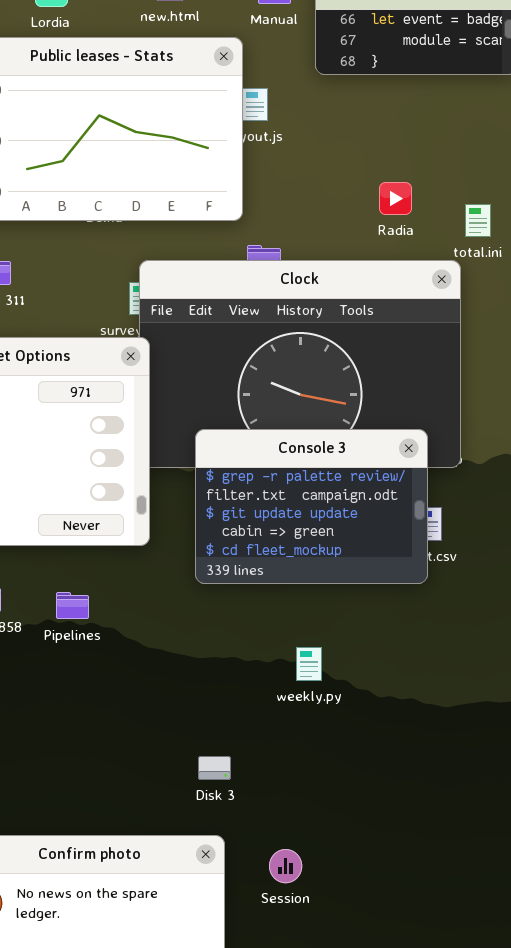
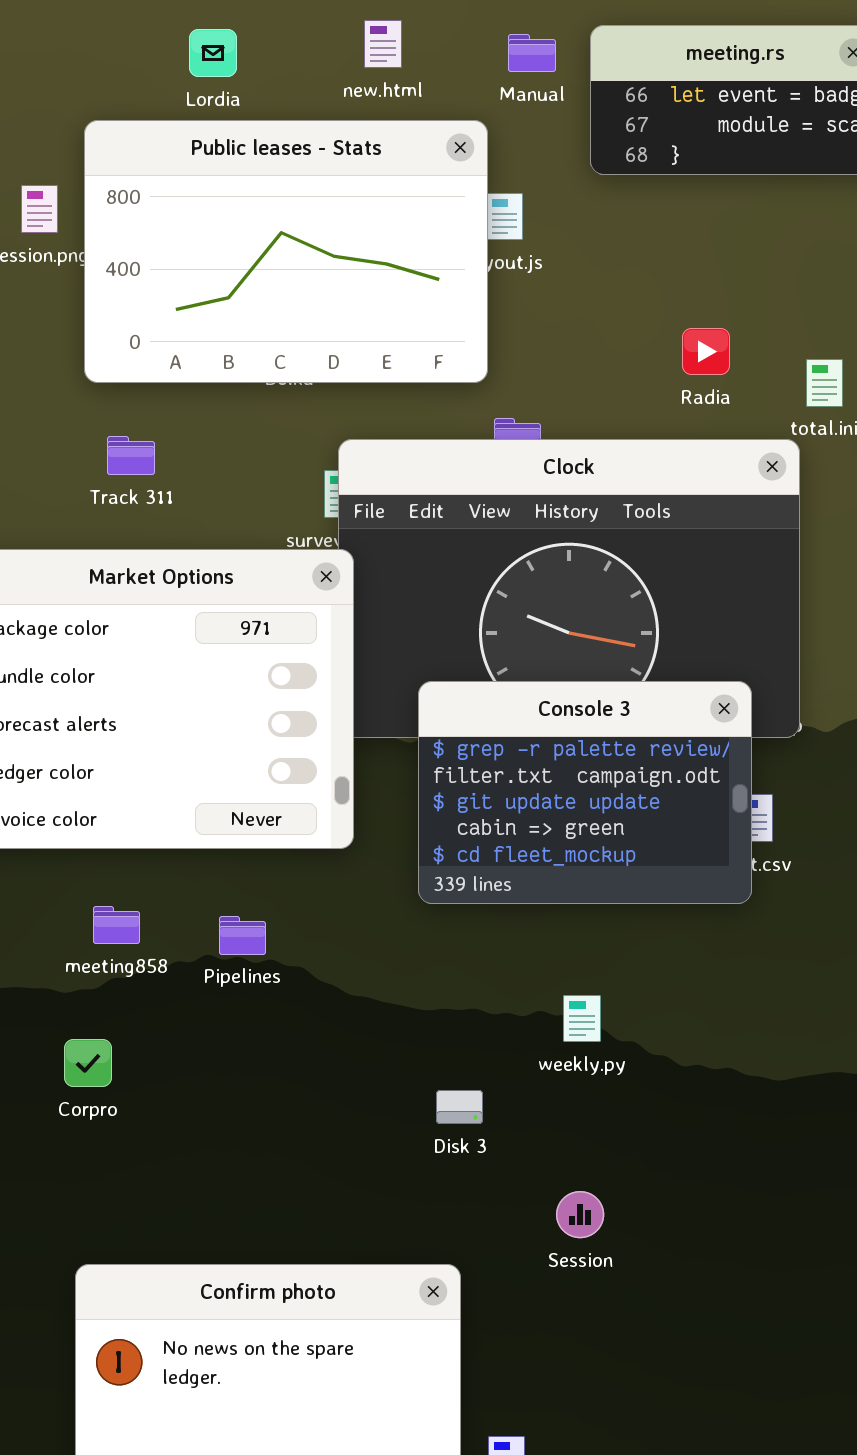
Disk 3: [198,756,231,780] -> [436,1090,483,1124], moved
Session: [269,849,302,883] -> [556,1191,604,1238], moved

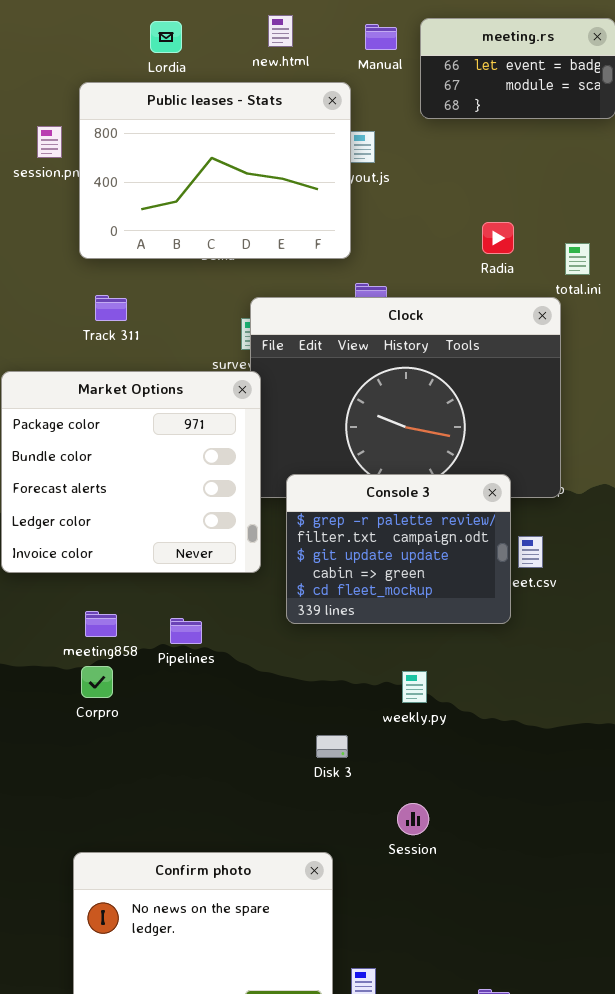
Console 3: [418,681,752,904] -> [286,474,511,624], moved
Corpro: [64,1039,112,1087] -> [81,666,113,698], moved

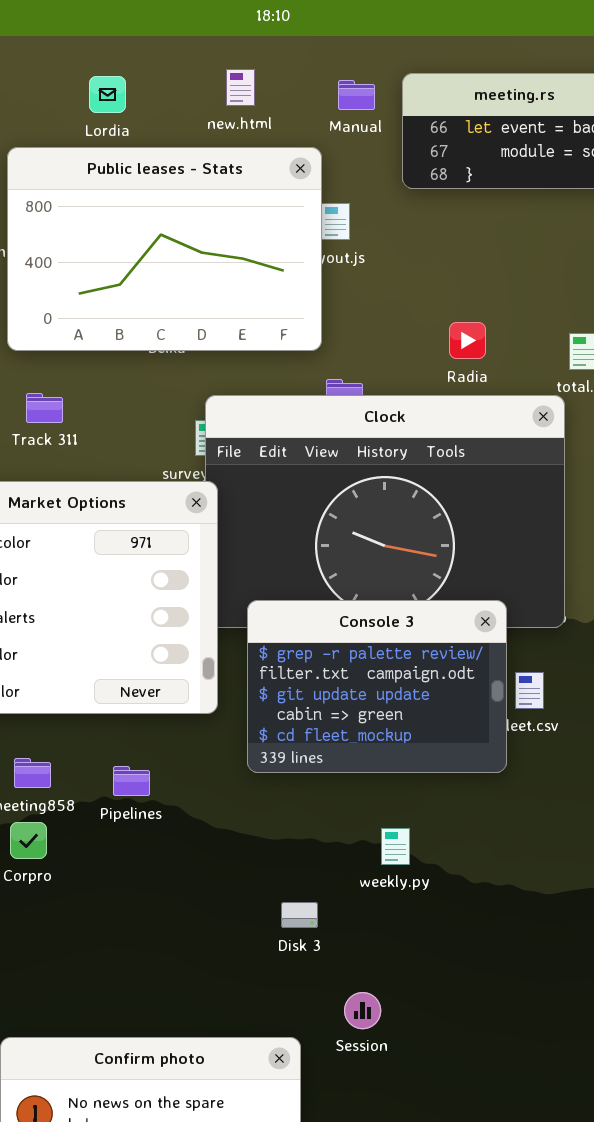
Radia: [482,222,514,254] -> [449,322,486,359], moved
Session: [397,803,429,835] -> [344,992,381,1029], moved

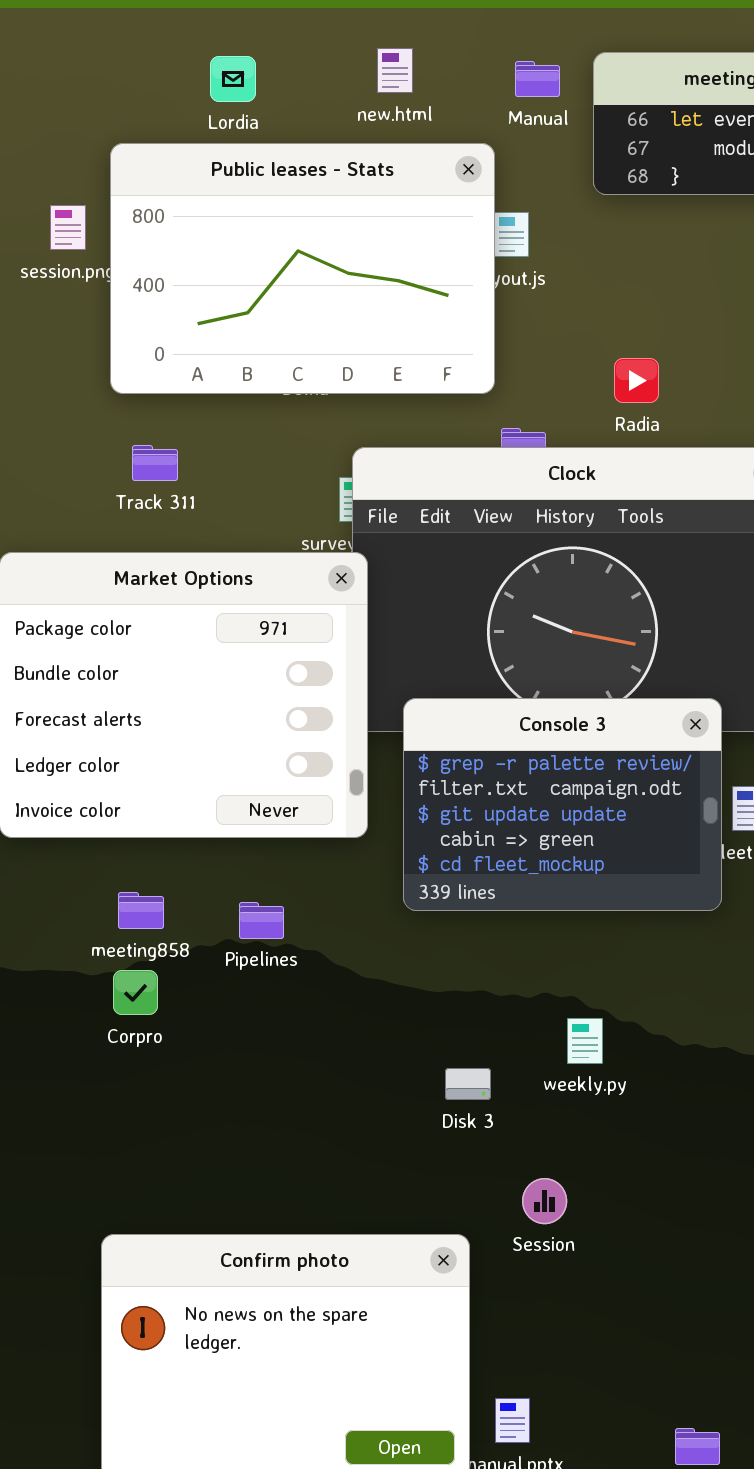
Radia: [449,322,486,359] -> [614,358,659,403], moved
weekly.py: [381,828,410,865] -> [567,1018,603,1064], moved

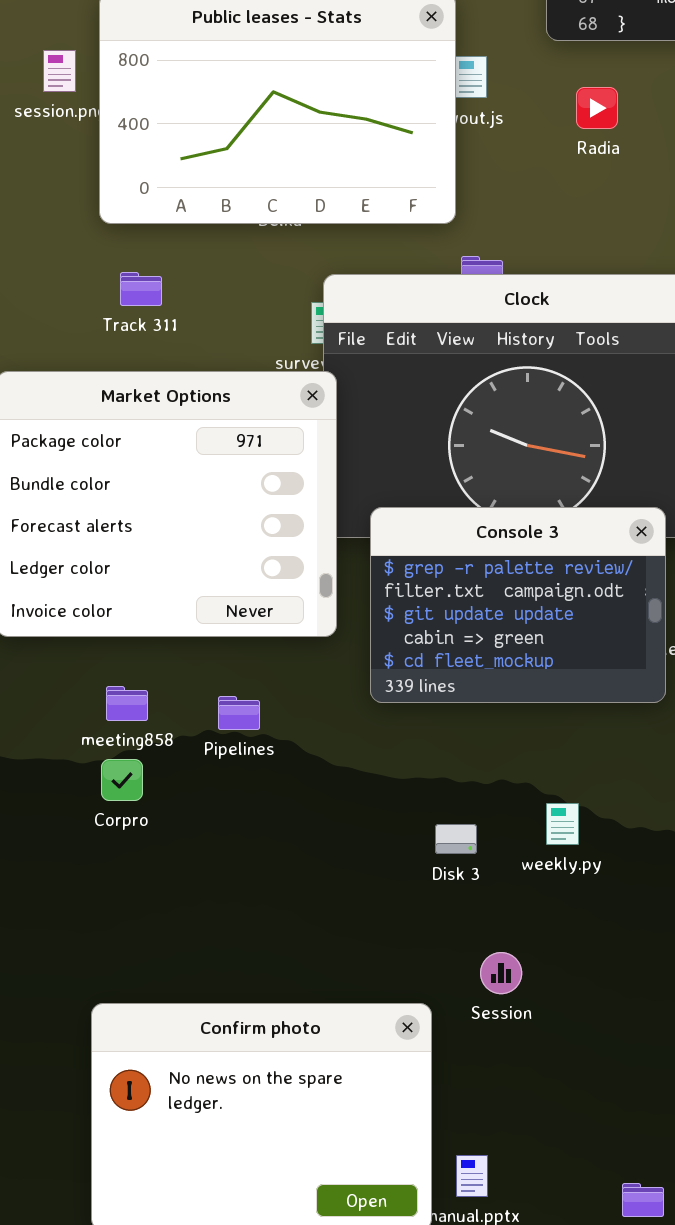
Radia: [614,358,659,403] -> [576,87,618,129], moved
weekly.py: [567,1018,603,1064] -> [546,803,579,845], moved
Disk 3: [445,1068,491,1100] -> [435,824,477,854], moved

